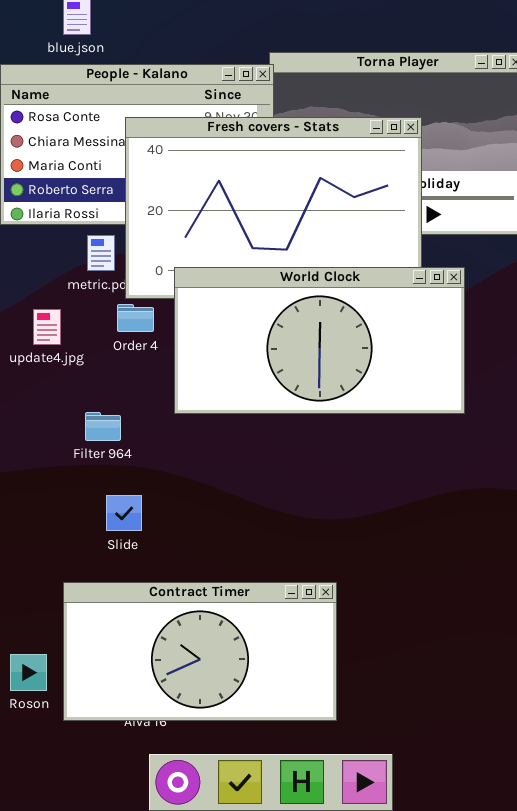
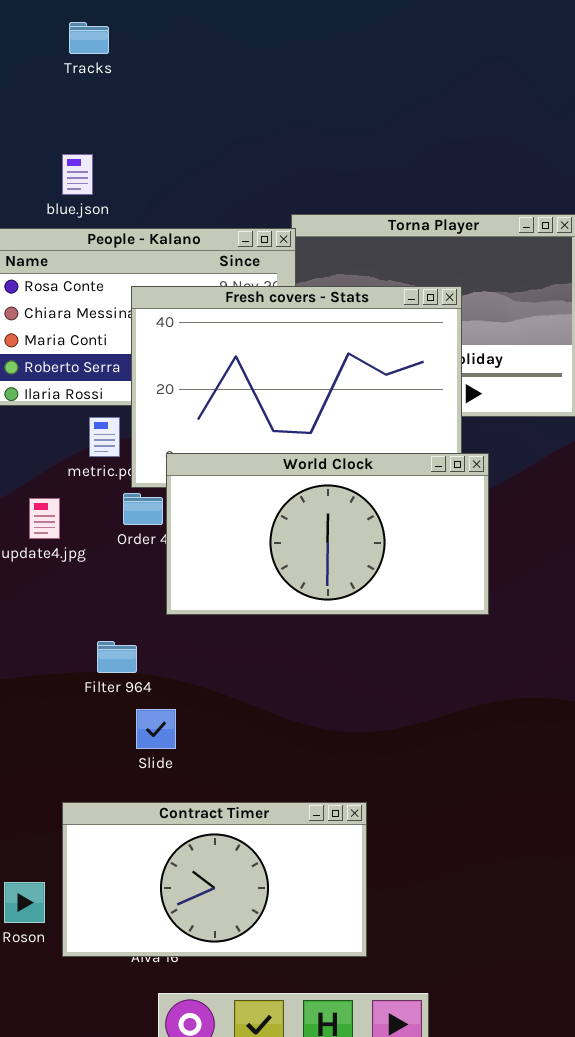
World Clock: [174,267,465,414] -> [166,453,489,615], moved
Filter 964: [85,412,121,441] -> [97,641,137,673], moved
Slide: [106,495,142,531] -> [136,709,176,749], moved

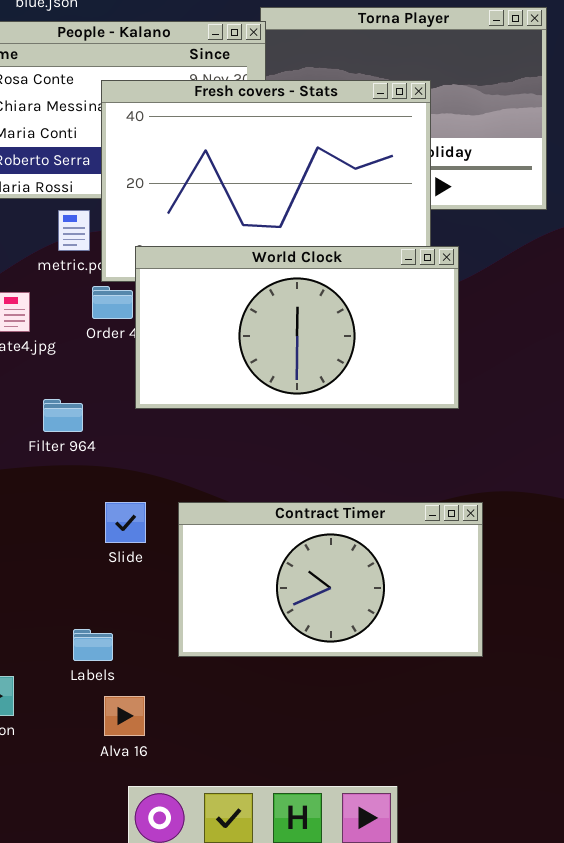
Filter 964: [97,641,137,673] -> [43,399,83,432], moved
Contract Timer: [62,802,367,957] -> [178,502,483,657], moved

